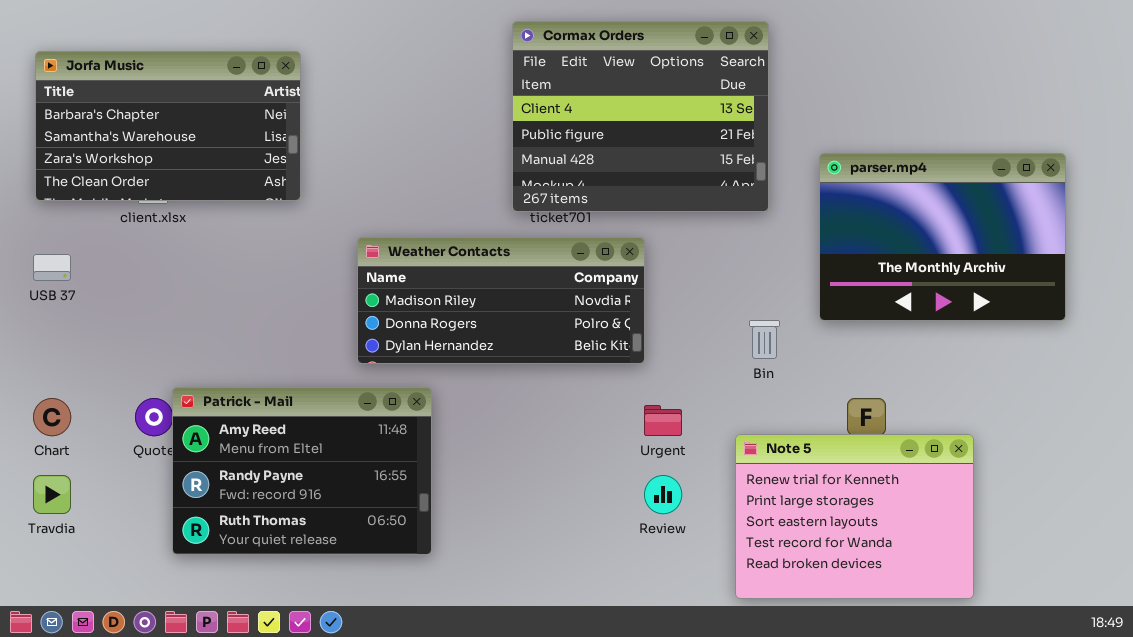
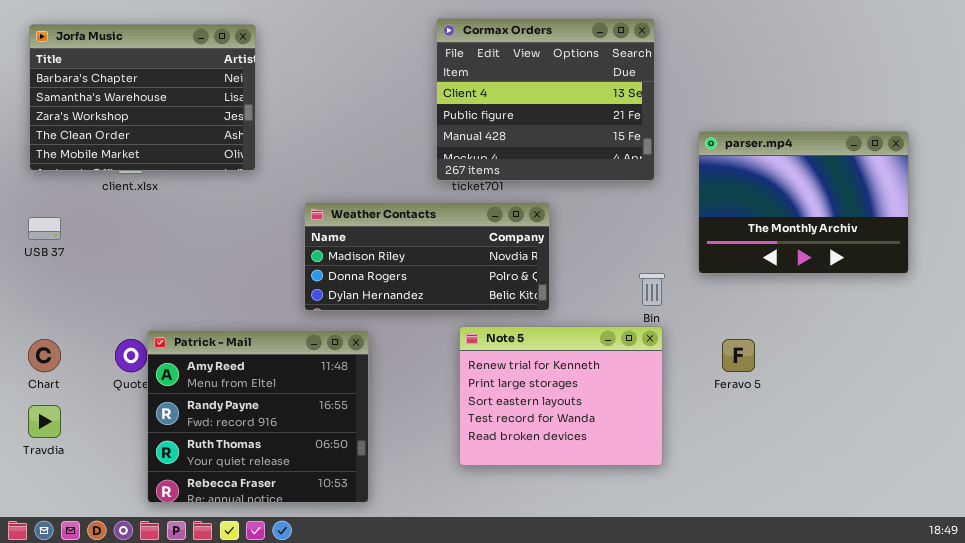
Jorfa Music: [35,51,301,201] -> [29,24,256,171], resized
Patrick - Mail: [172,387,432,555] -> [147,330,369,503], resized
Note 5: [735,434,974,599] -> [459,326,663,466], moved

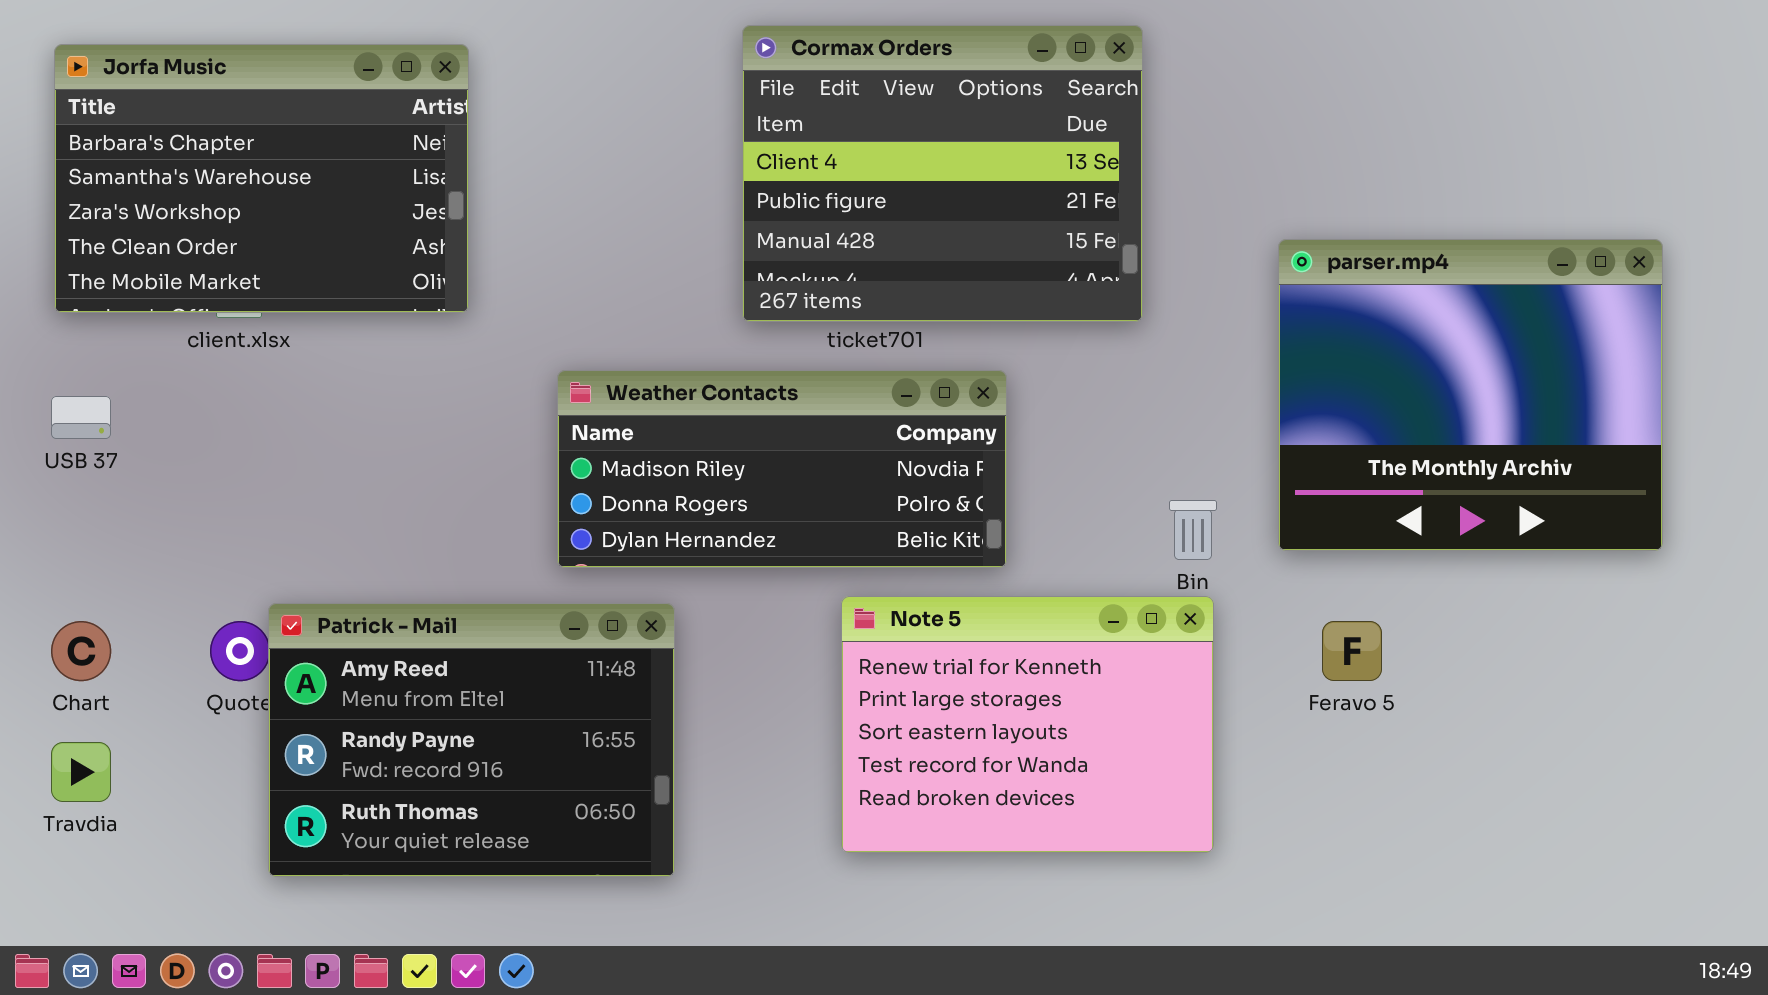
Cormax Orders: [436,18,655,181] -> [742,25,1143,322], moved
parser.mp4: [698,131,909,274] -> [1278,239,1663,551], resized
Patrick - Mail: [147,330,369,503] -> [268,603,675,877], resized

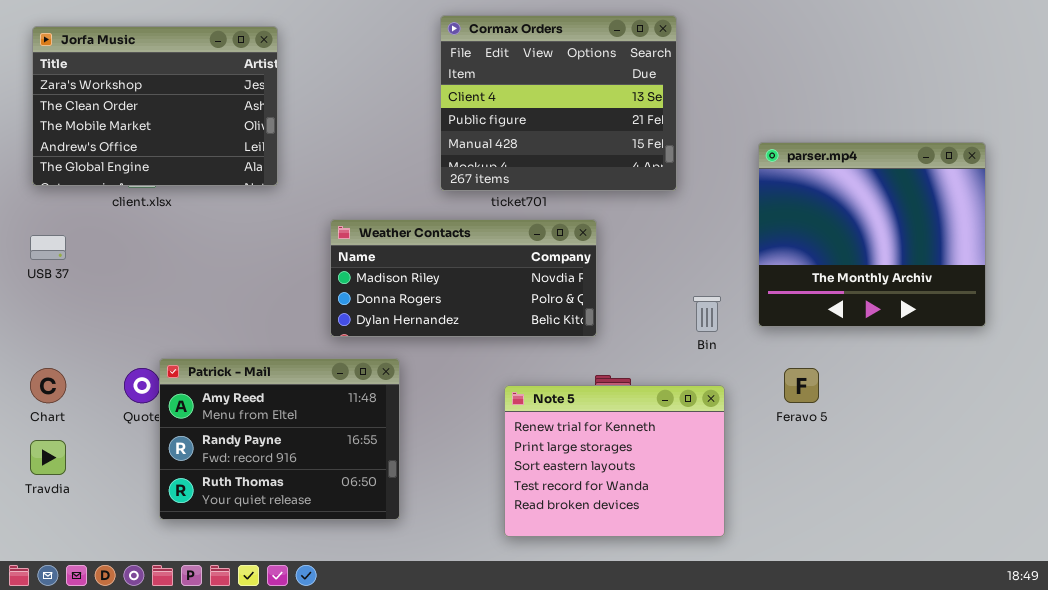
Jorfa Music: [54,44,469,313] -> [32,26,278,186], scrolled down 2 rows
Note 5: [841,596,1214,853] -> [504,385,725,537], moved

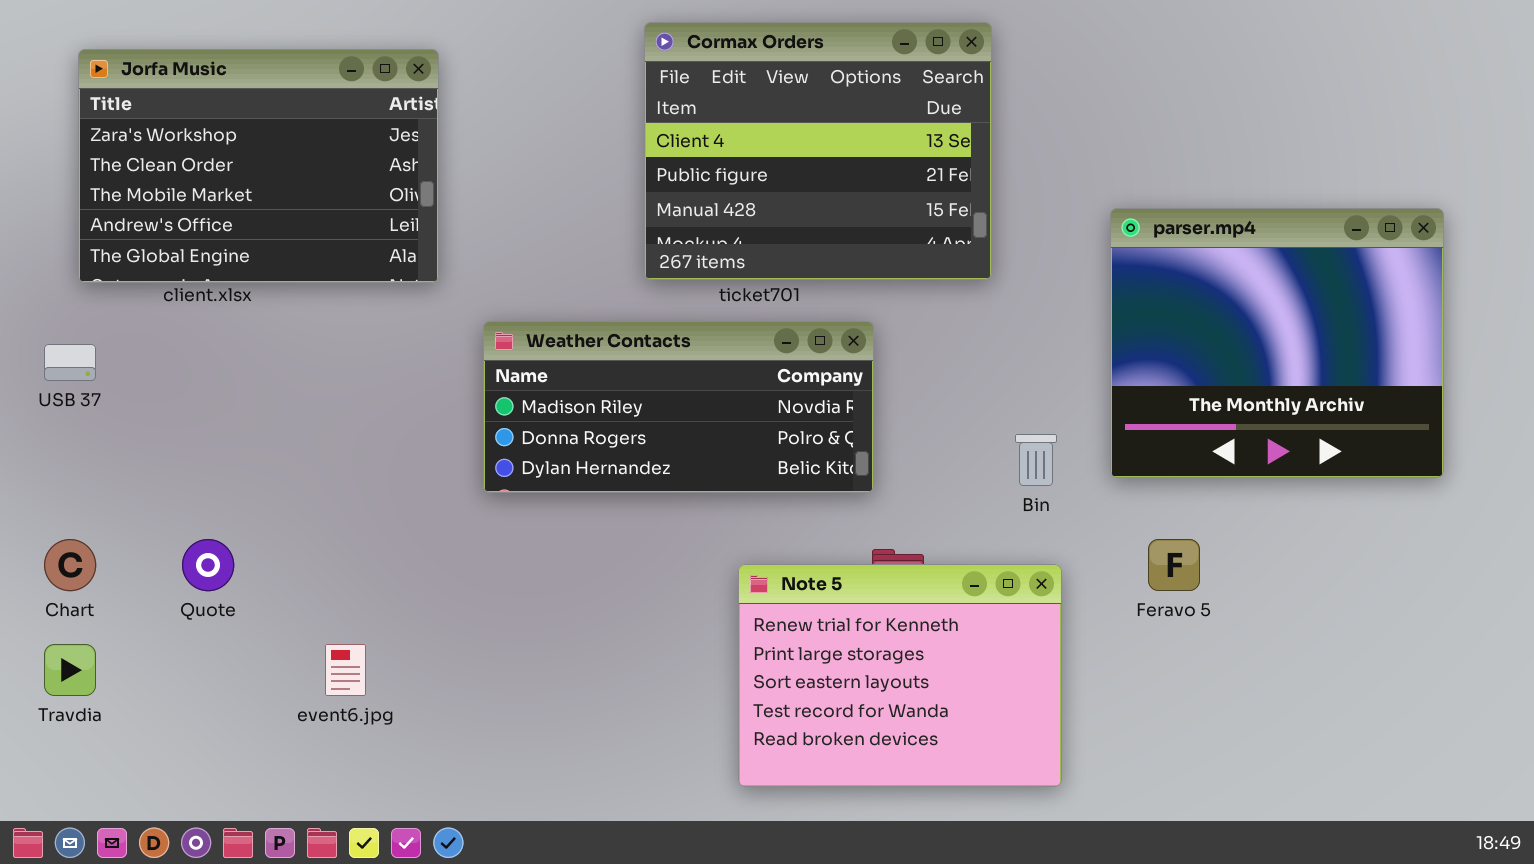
Jorfa Music: [32,26,278,186] -> [78,49,439,283], moved
Patrick - Mail: [159,358,400,520] -> none, closed

